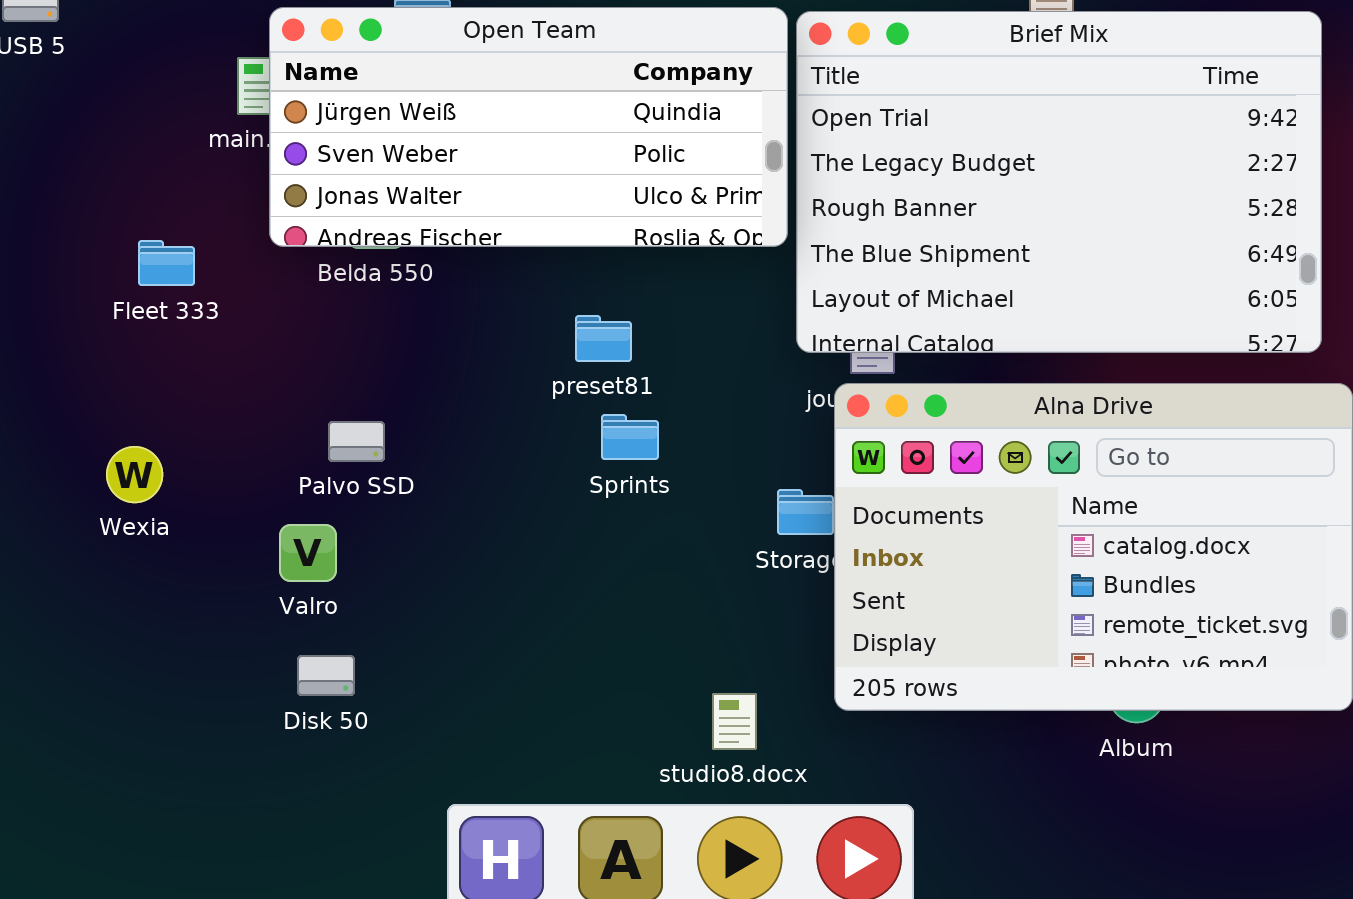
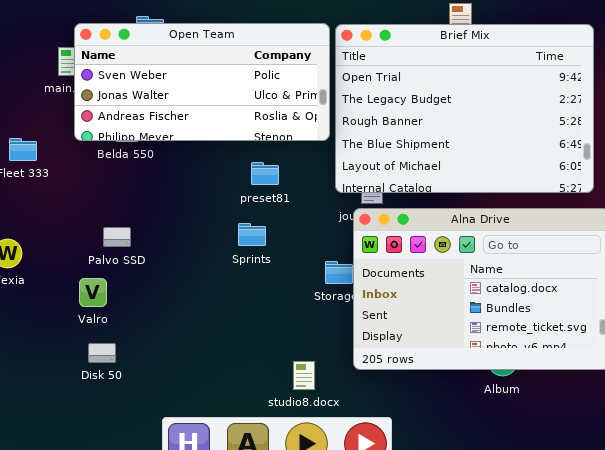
Open Team: [269,7,788,247] -> [74,23,330,141], scrolled down 1 row
preset81: [575,315,632,362] -> [251,162,279,185], moved

